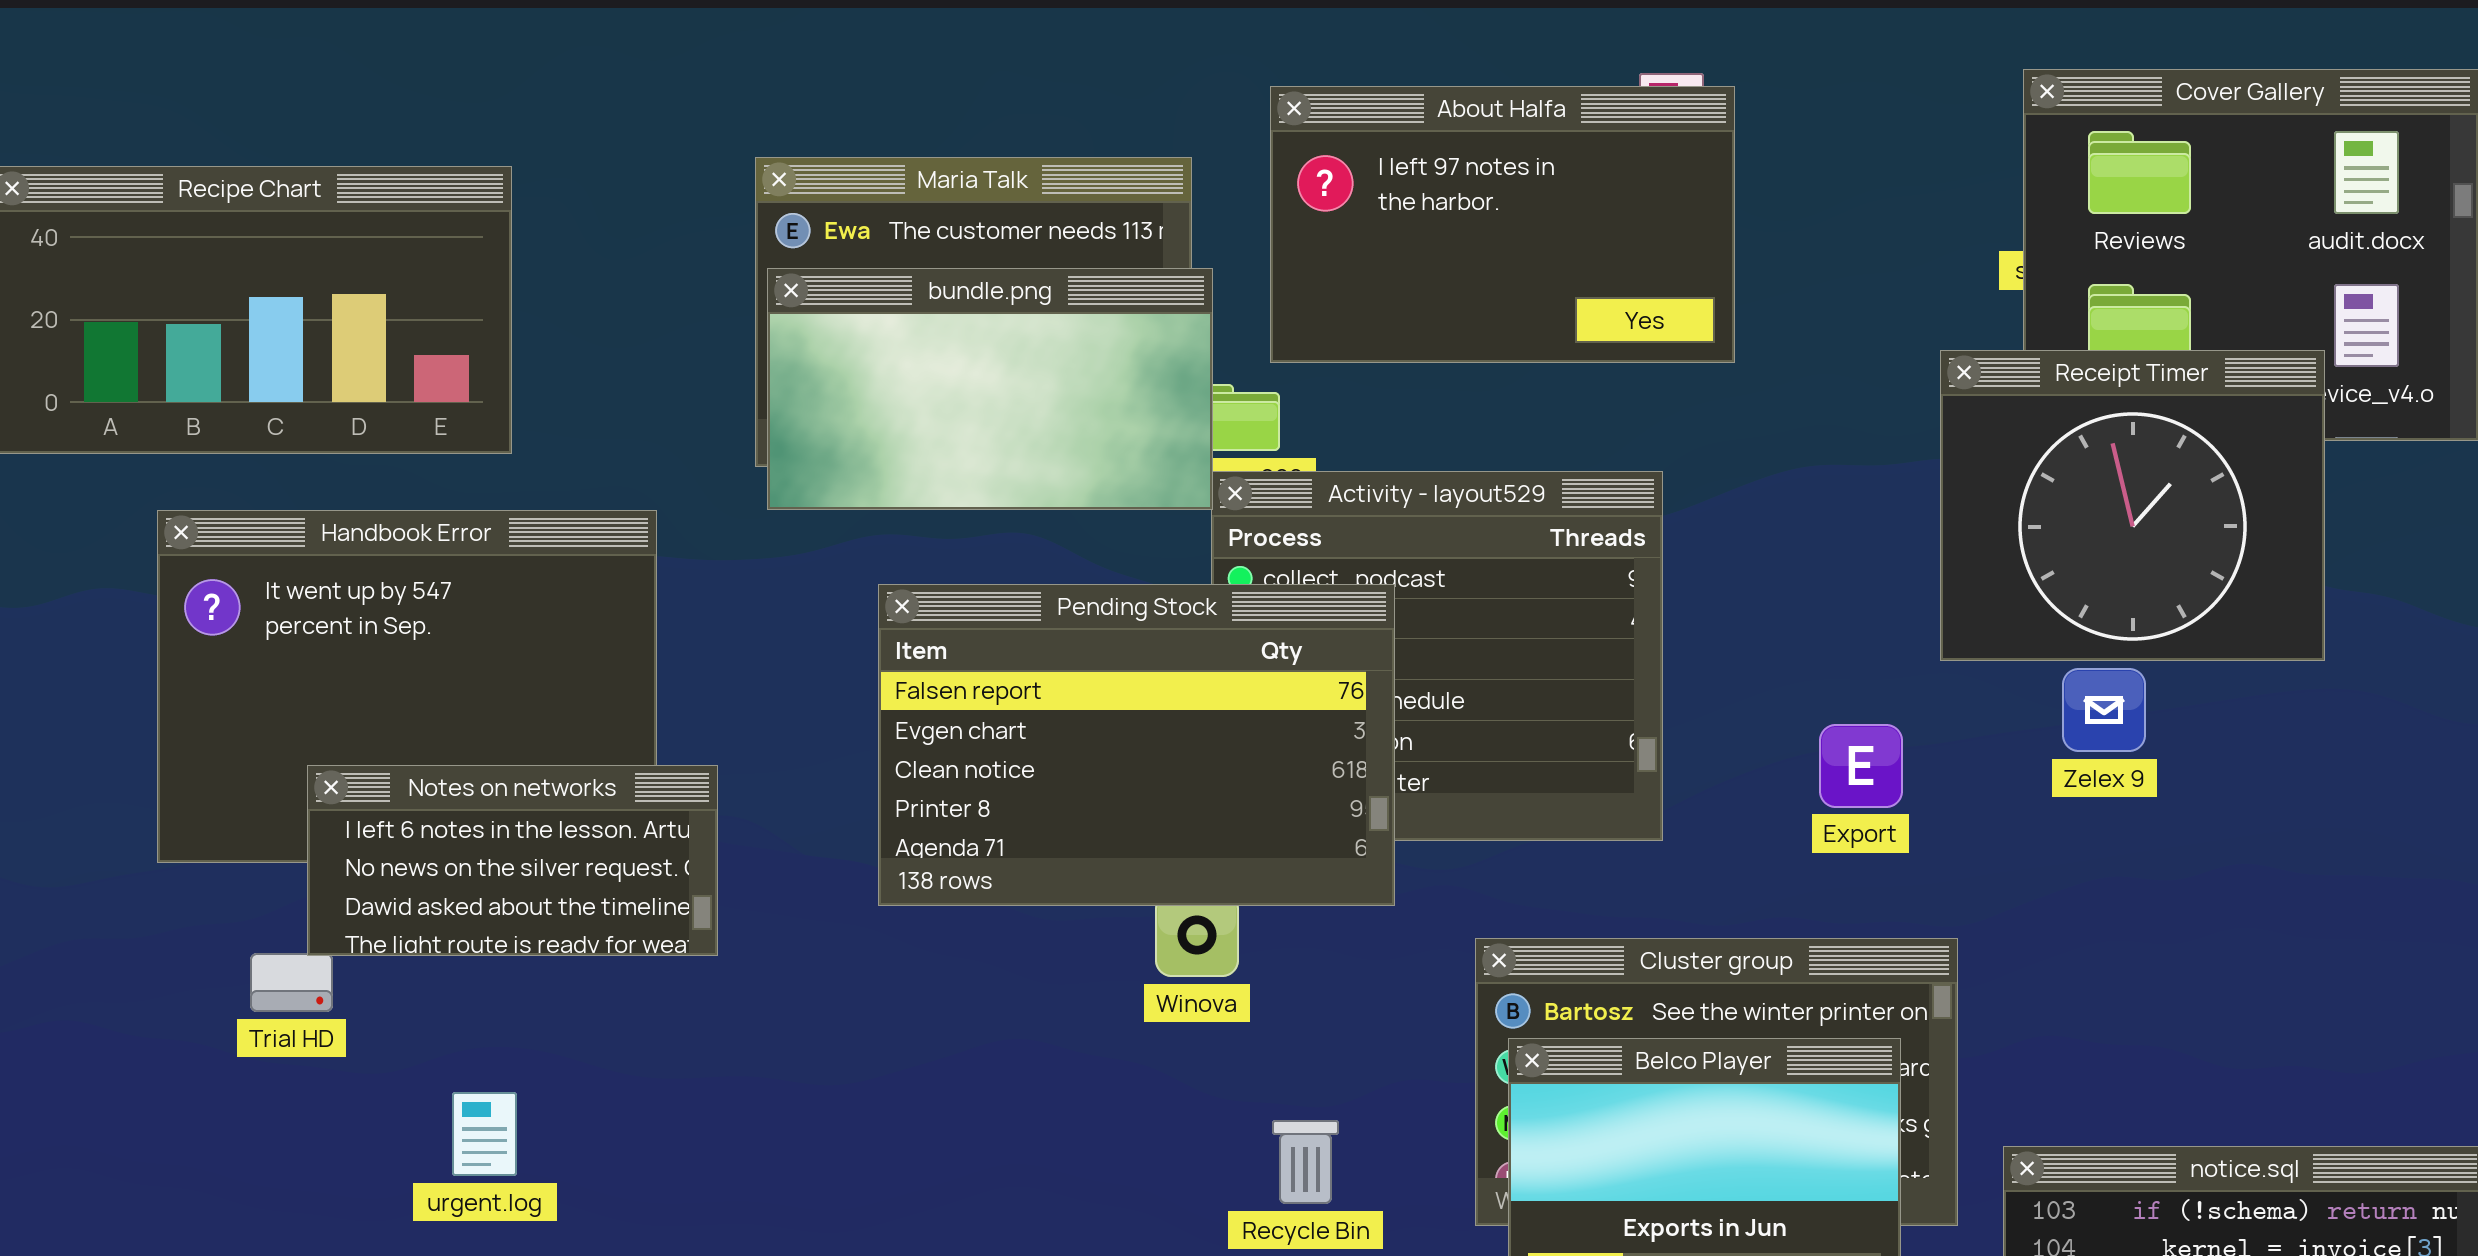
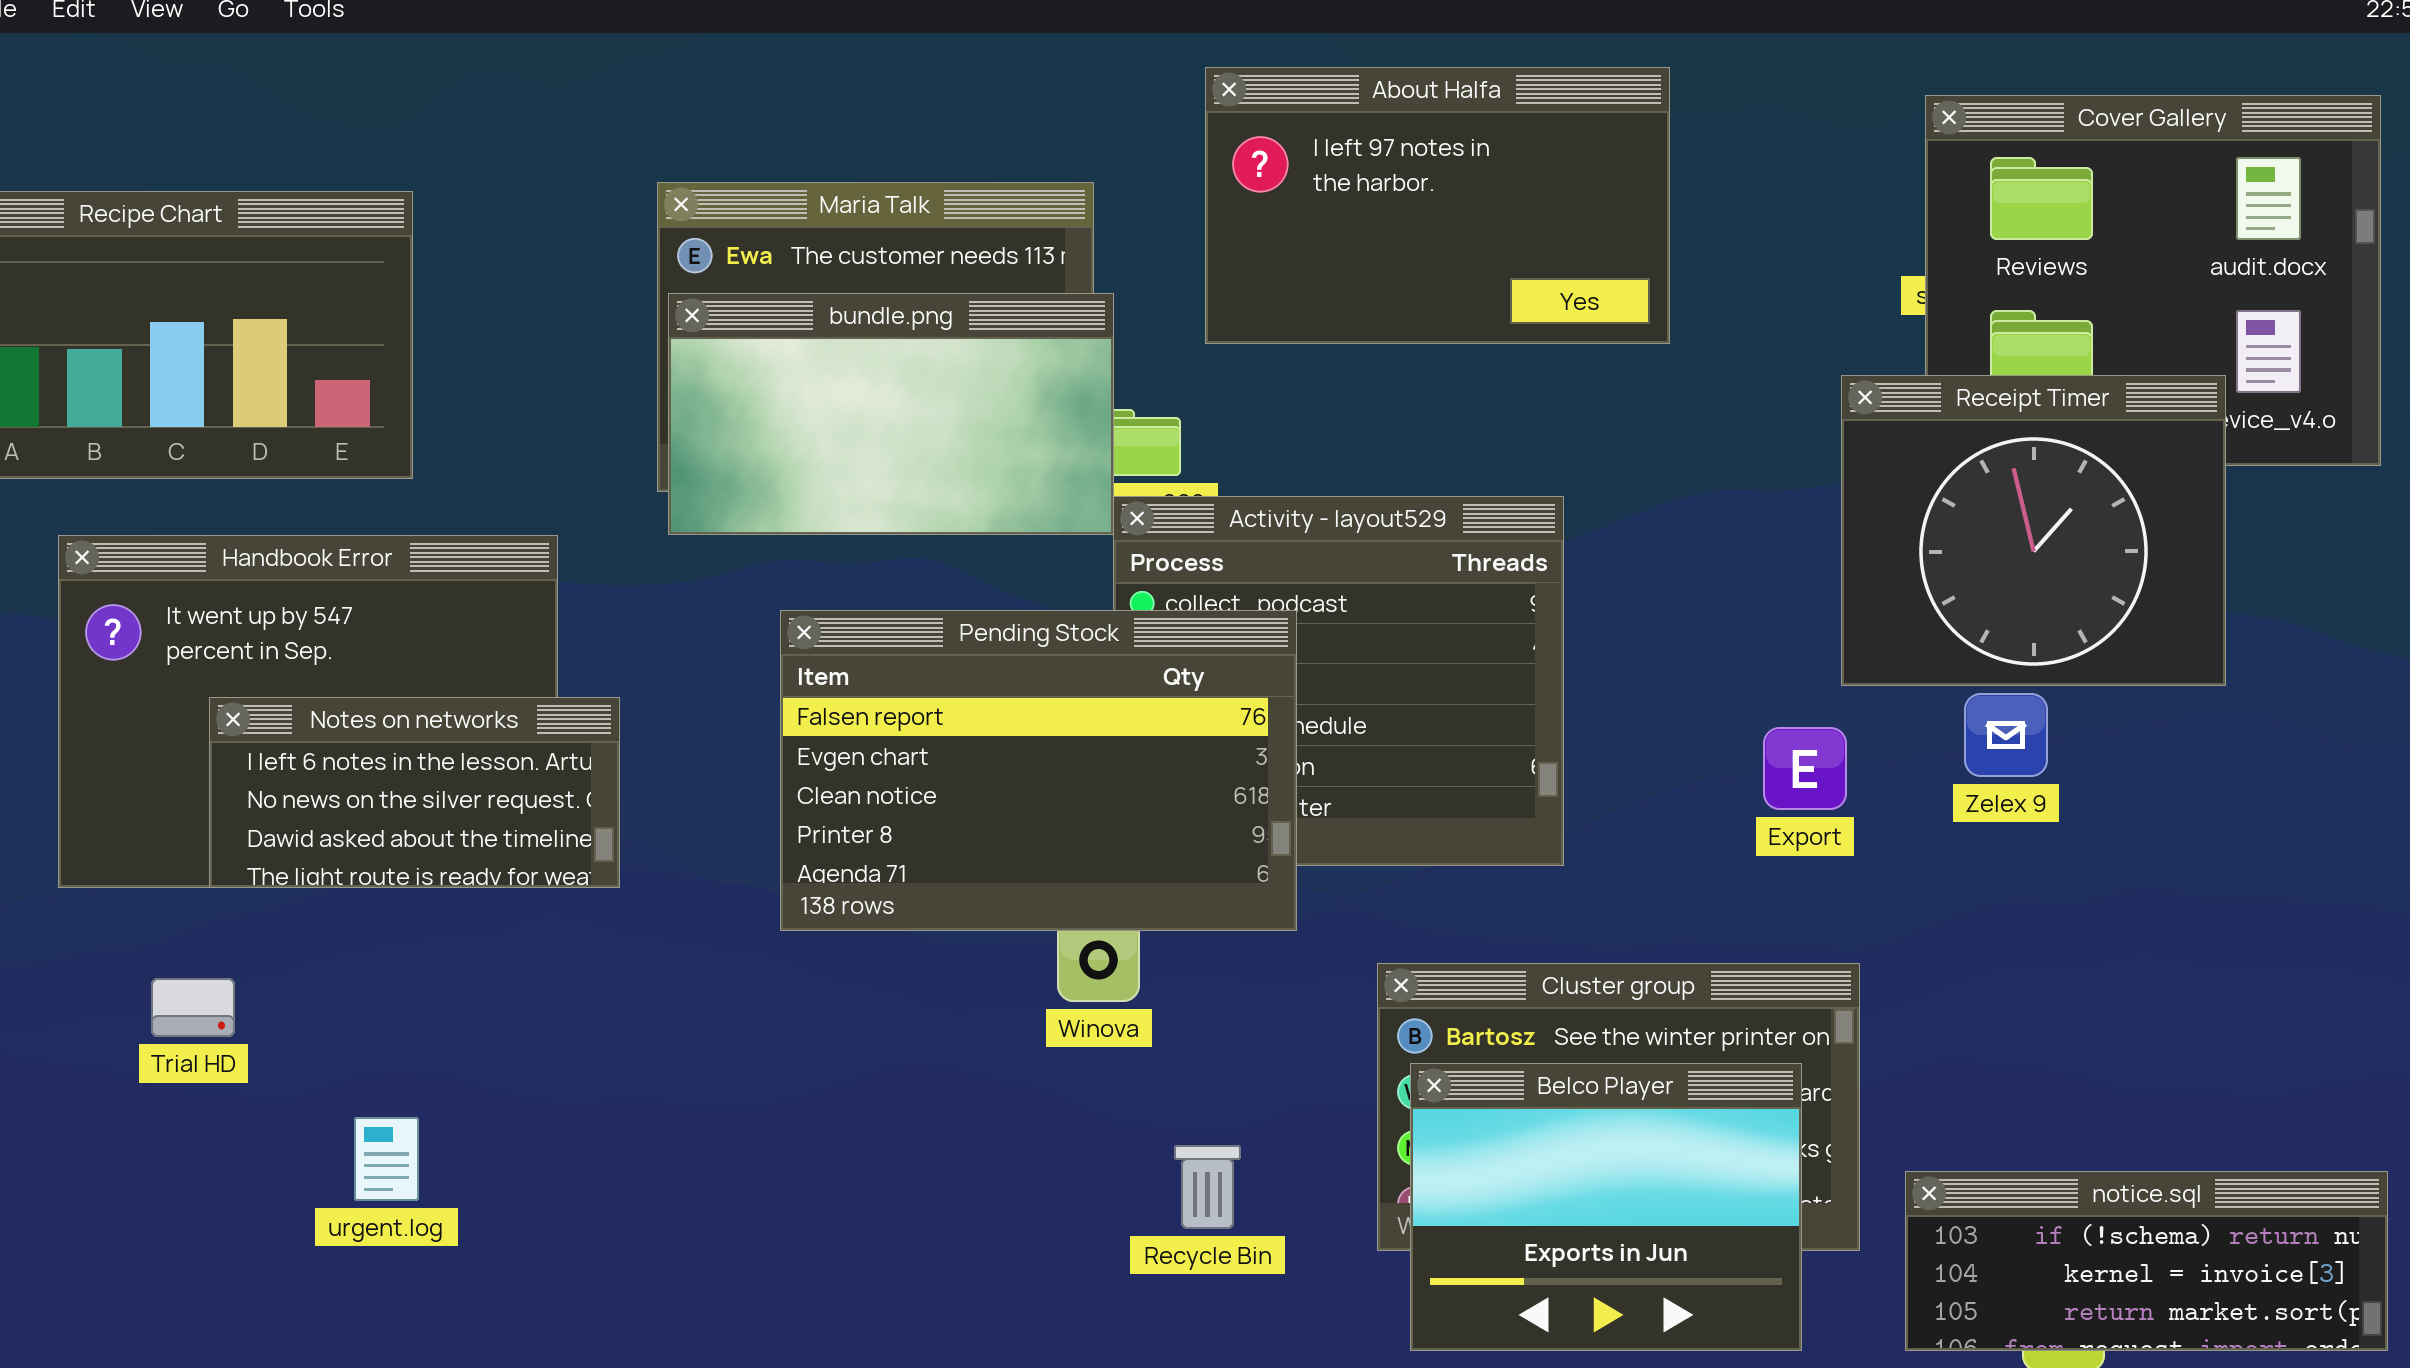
About Halfa: [1270,86,1735,363] -> [1205,67,1670,344], moved
Export: [1819,724,1903,808] -> [1763,727,1847,810], moved
Notes on networks: [307,765,718,956] -> [209,697,620,888], moved

